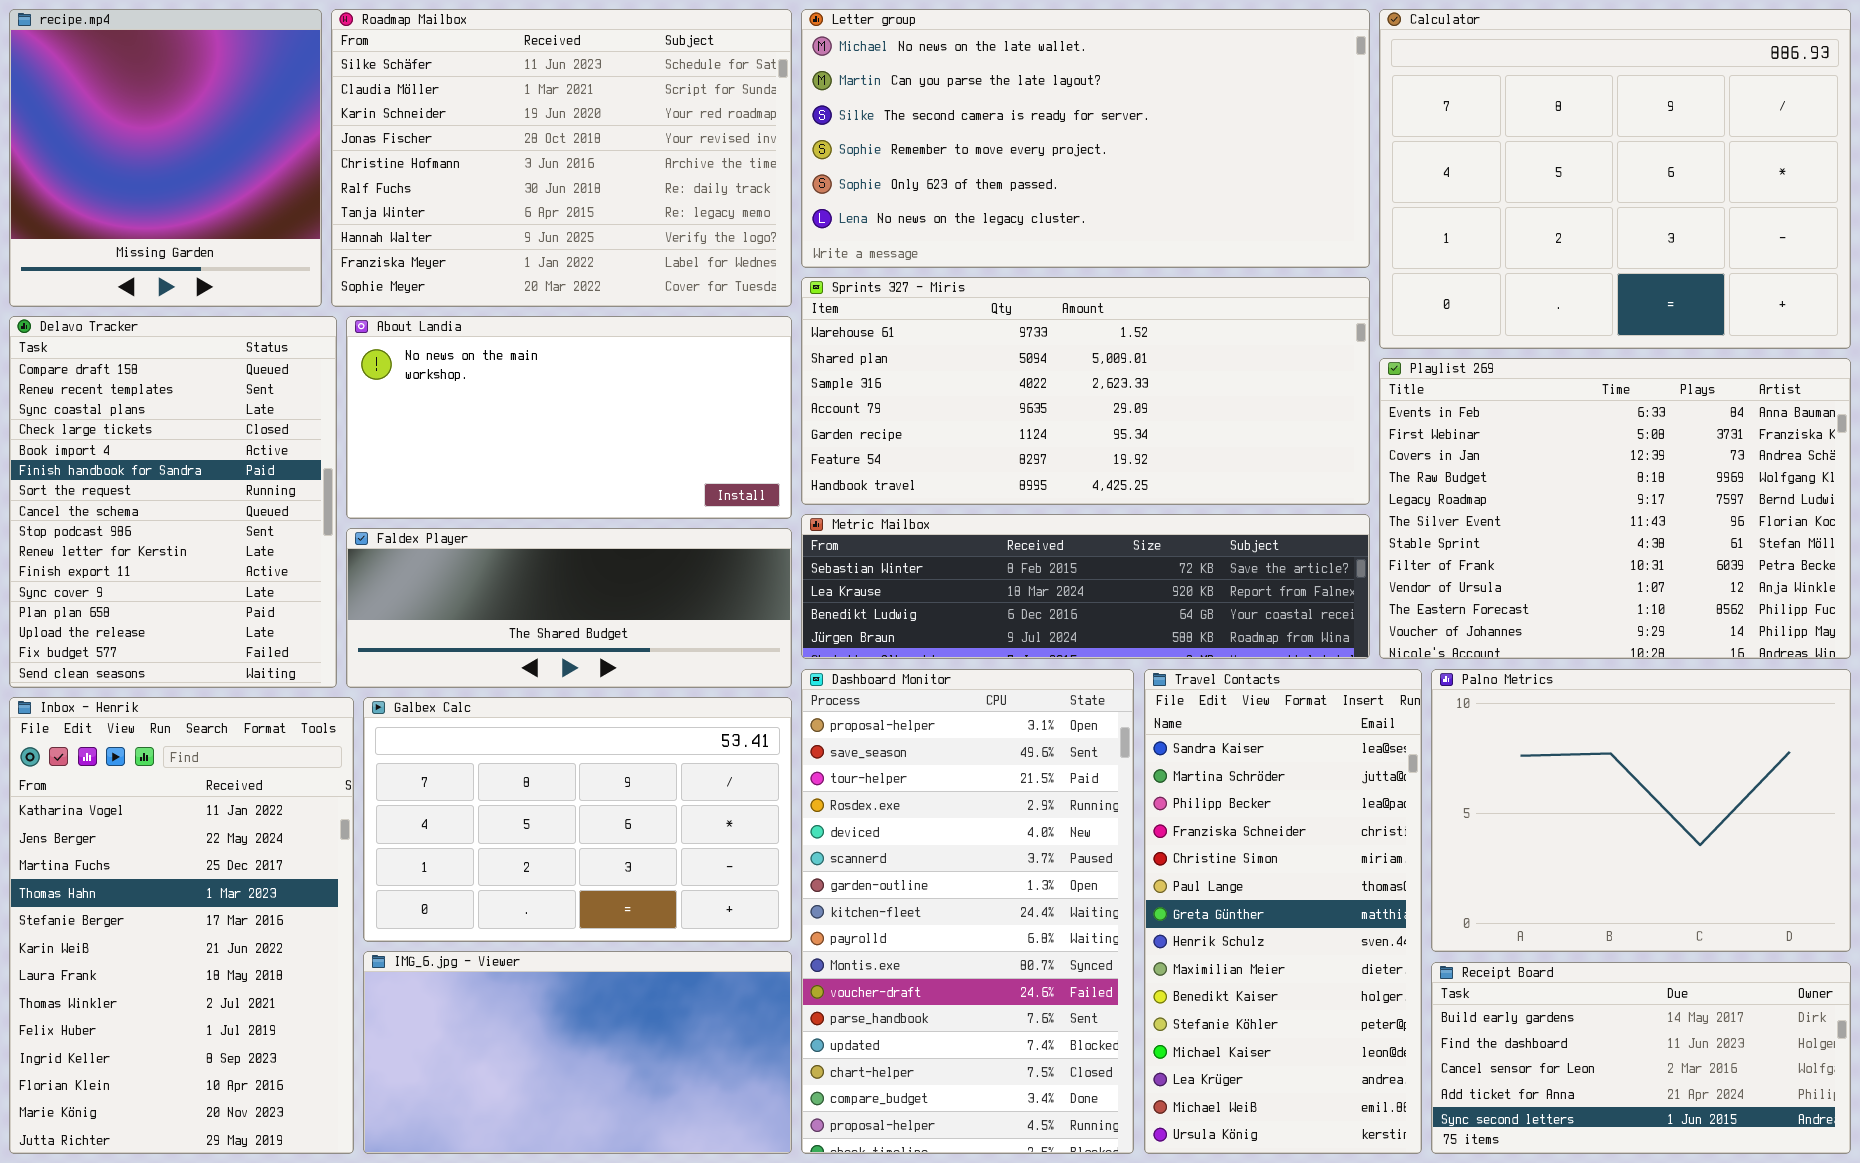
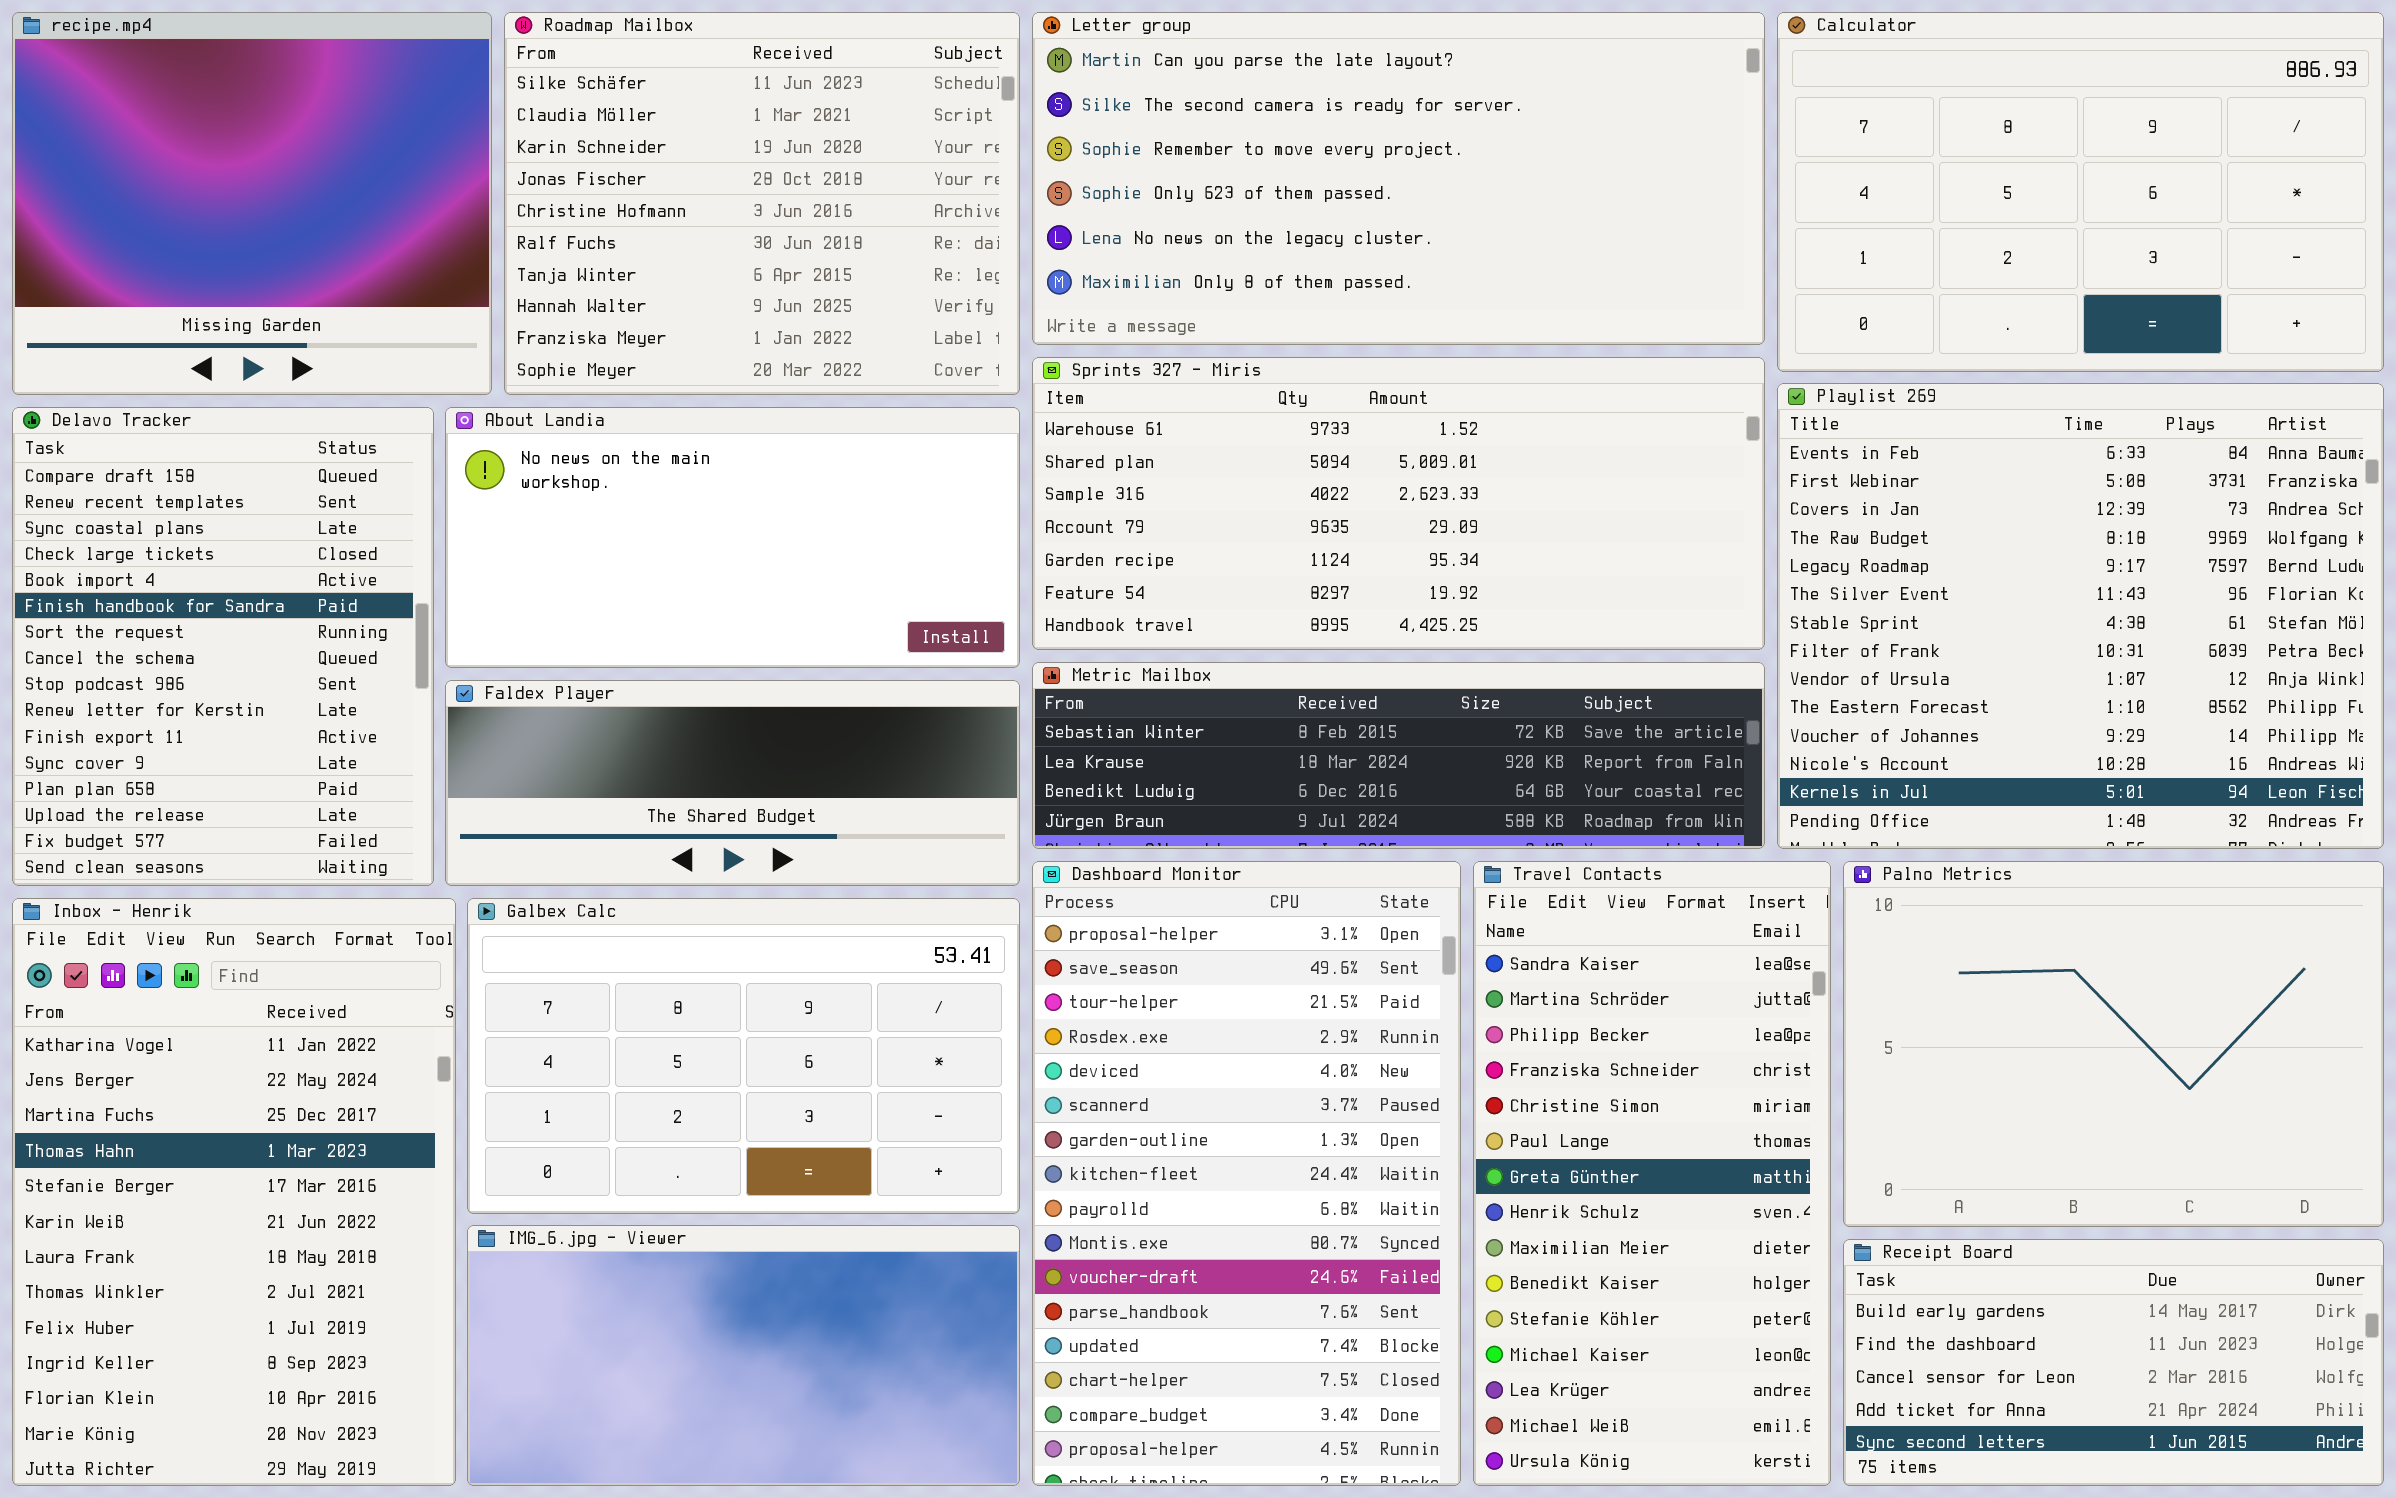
recipe.mp4: [9,9,322,307] -> [12,12,492,395], resized
Roadmap Mailbox: [331,9,792,307] -> [504,12,1020,395], resized
Letter group: [801,9,1370,268] -> [1032,12,1765,345], scrolled down 1 row
Calculator: [1379,9,1851,349] -> [1777,12,2384,372], resized
Playlist 269: [1379,358,1851,659] -> [1777,383,2384,849], resized

